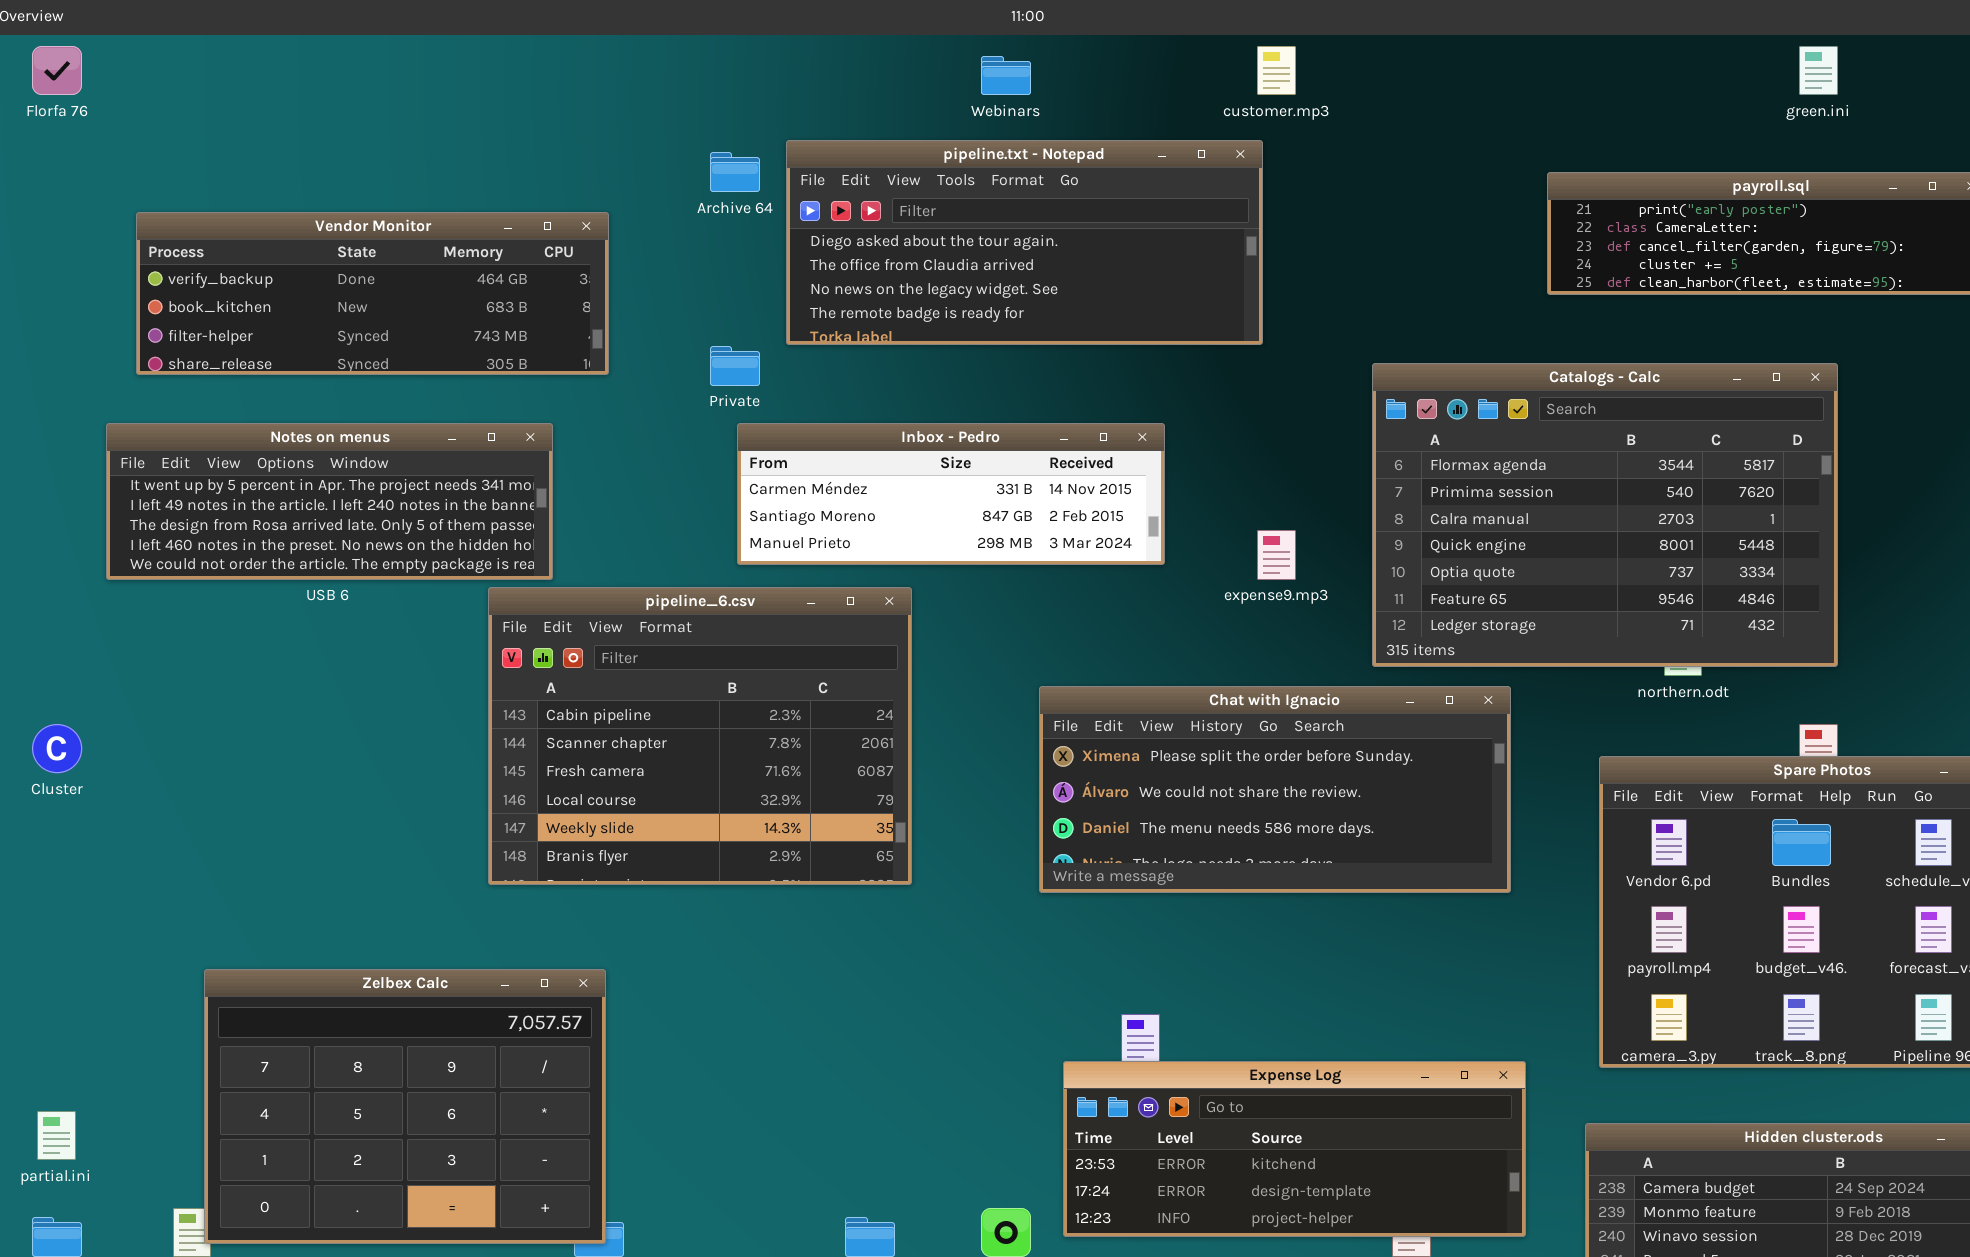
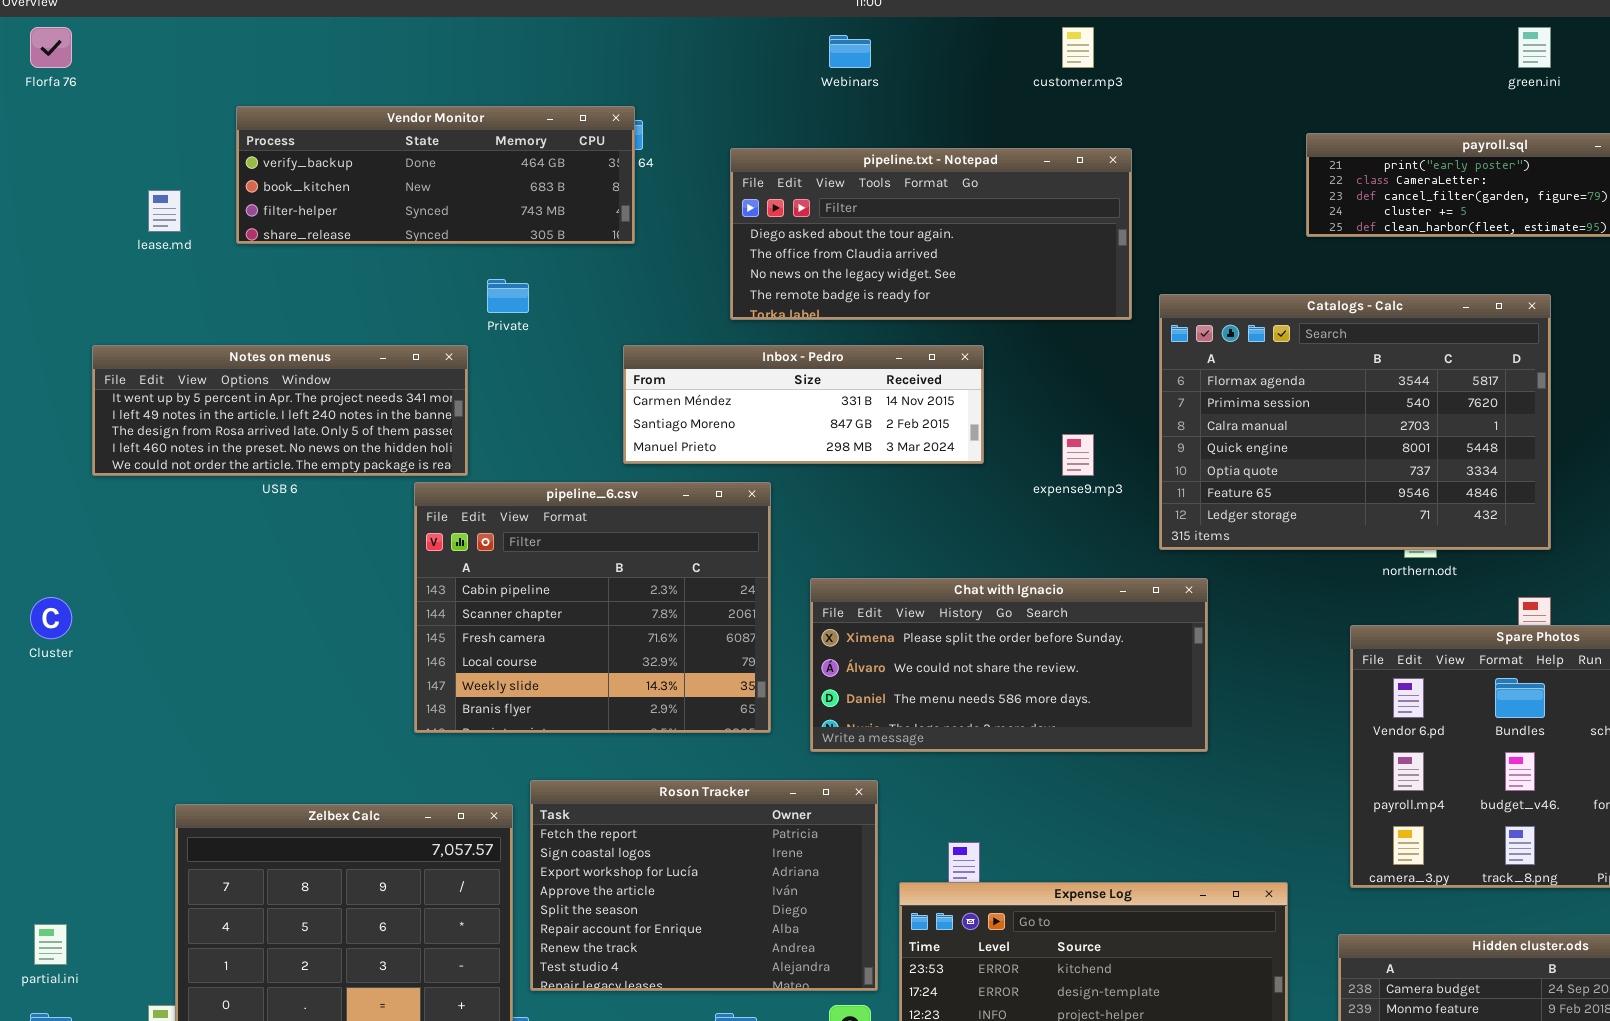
pipeline.txt - Notepad: [786,140,1263,345] -> [730,148,1132,320], moved
Vendor Monitor: [136,212,609,375] -> [236,106,635,244], moved
Private: [710,346,760,386] -> [487,279,529,313], moved
Chat with Ignacio: [1039,686,1511,893] -> [810,578,1208,752], moved
Roson Tracker: none -> [530,780,878,991], opened

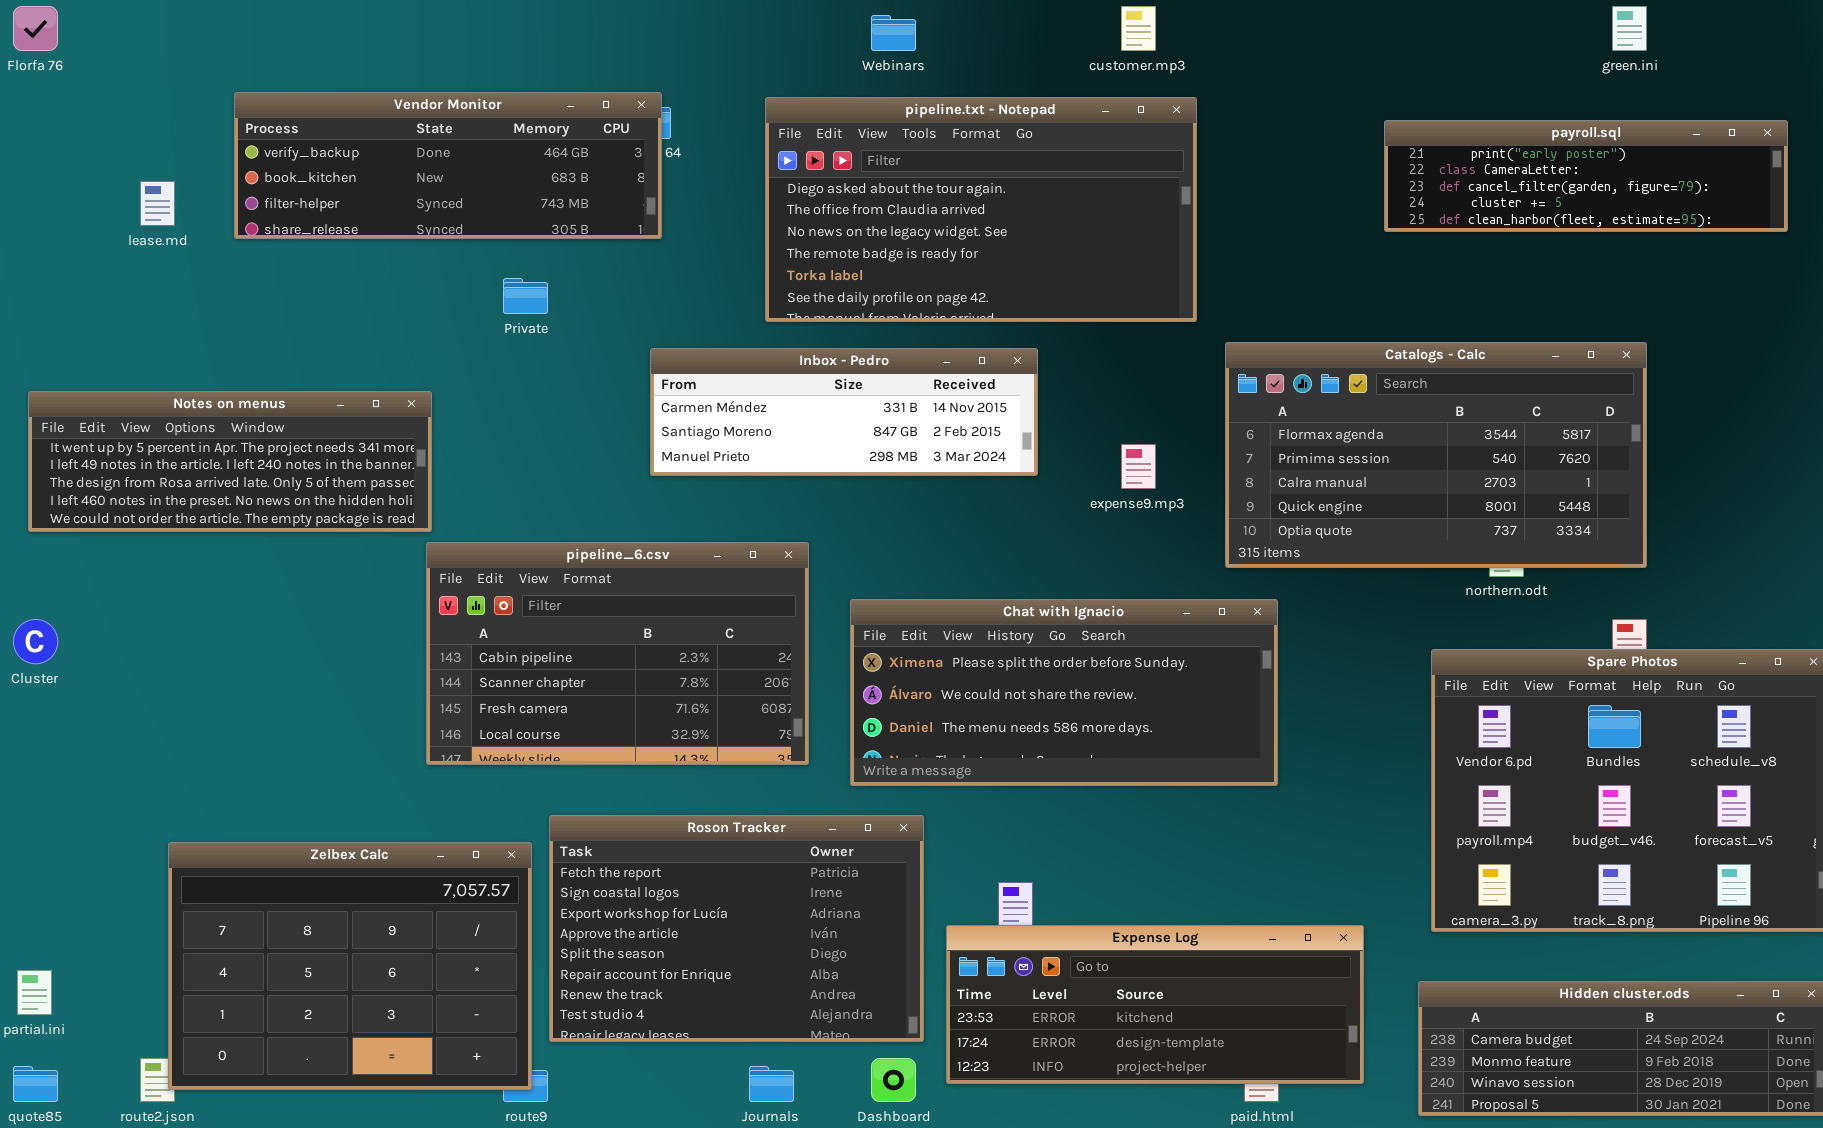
pipeline.txt - Notepad: [730,148,1132,320] -> [765,97,1197,322], resized
Catalogs - Calc: [1159,294,1551,550] -> [1225,342,1647,568], resized
Notes on menus: [92,345,468,476] -> [28,391,432,532], moved
pipeline_6.csv: [414,482,771,733] -> [426,542,809,765], resized

